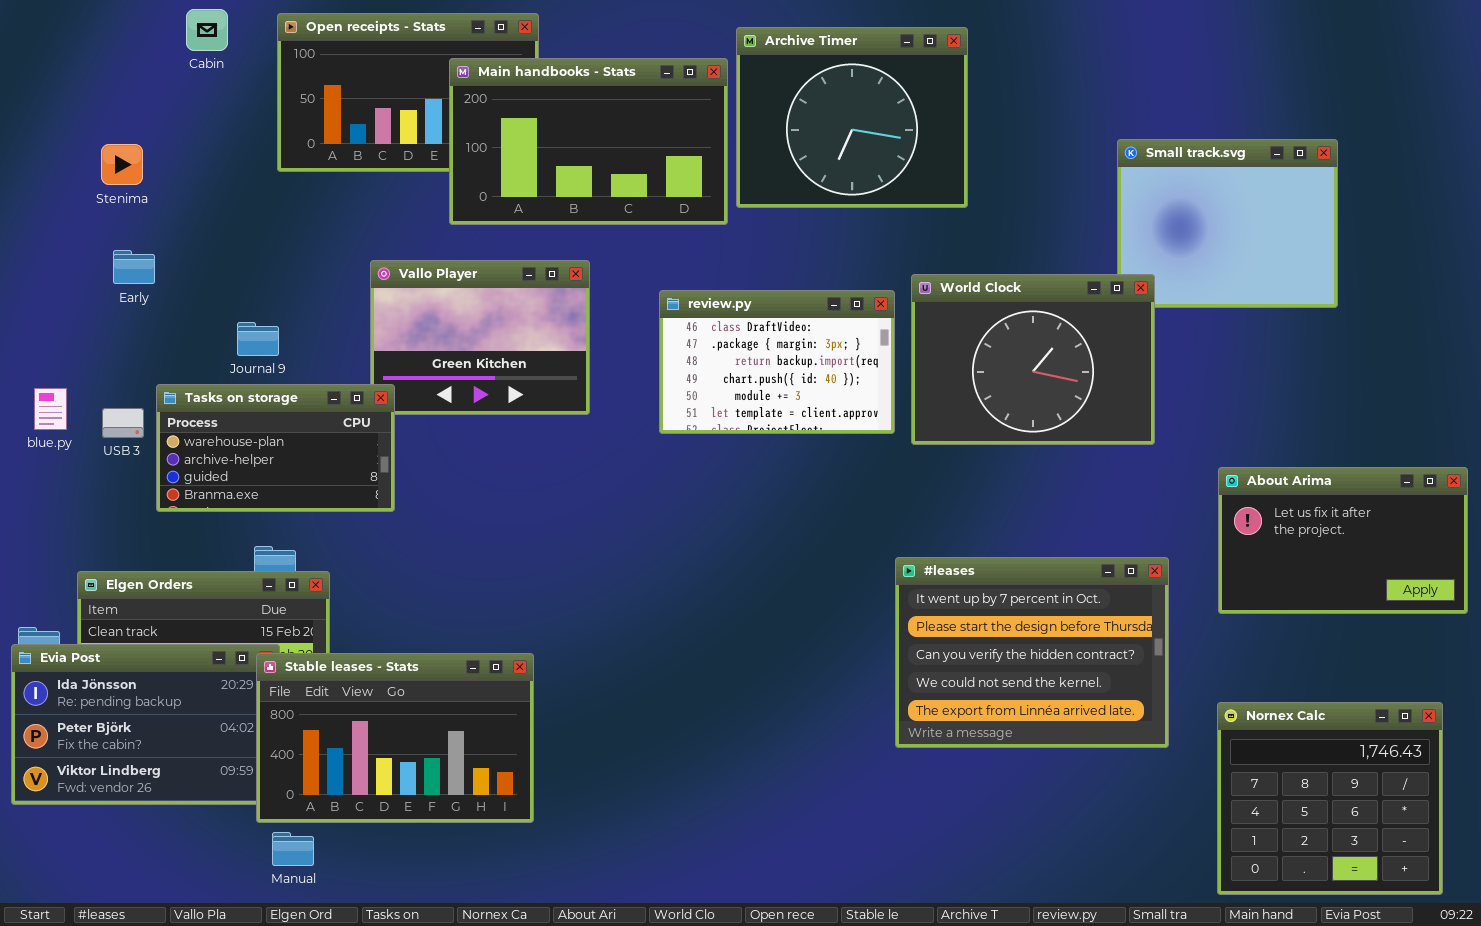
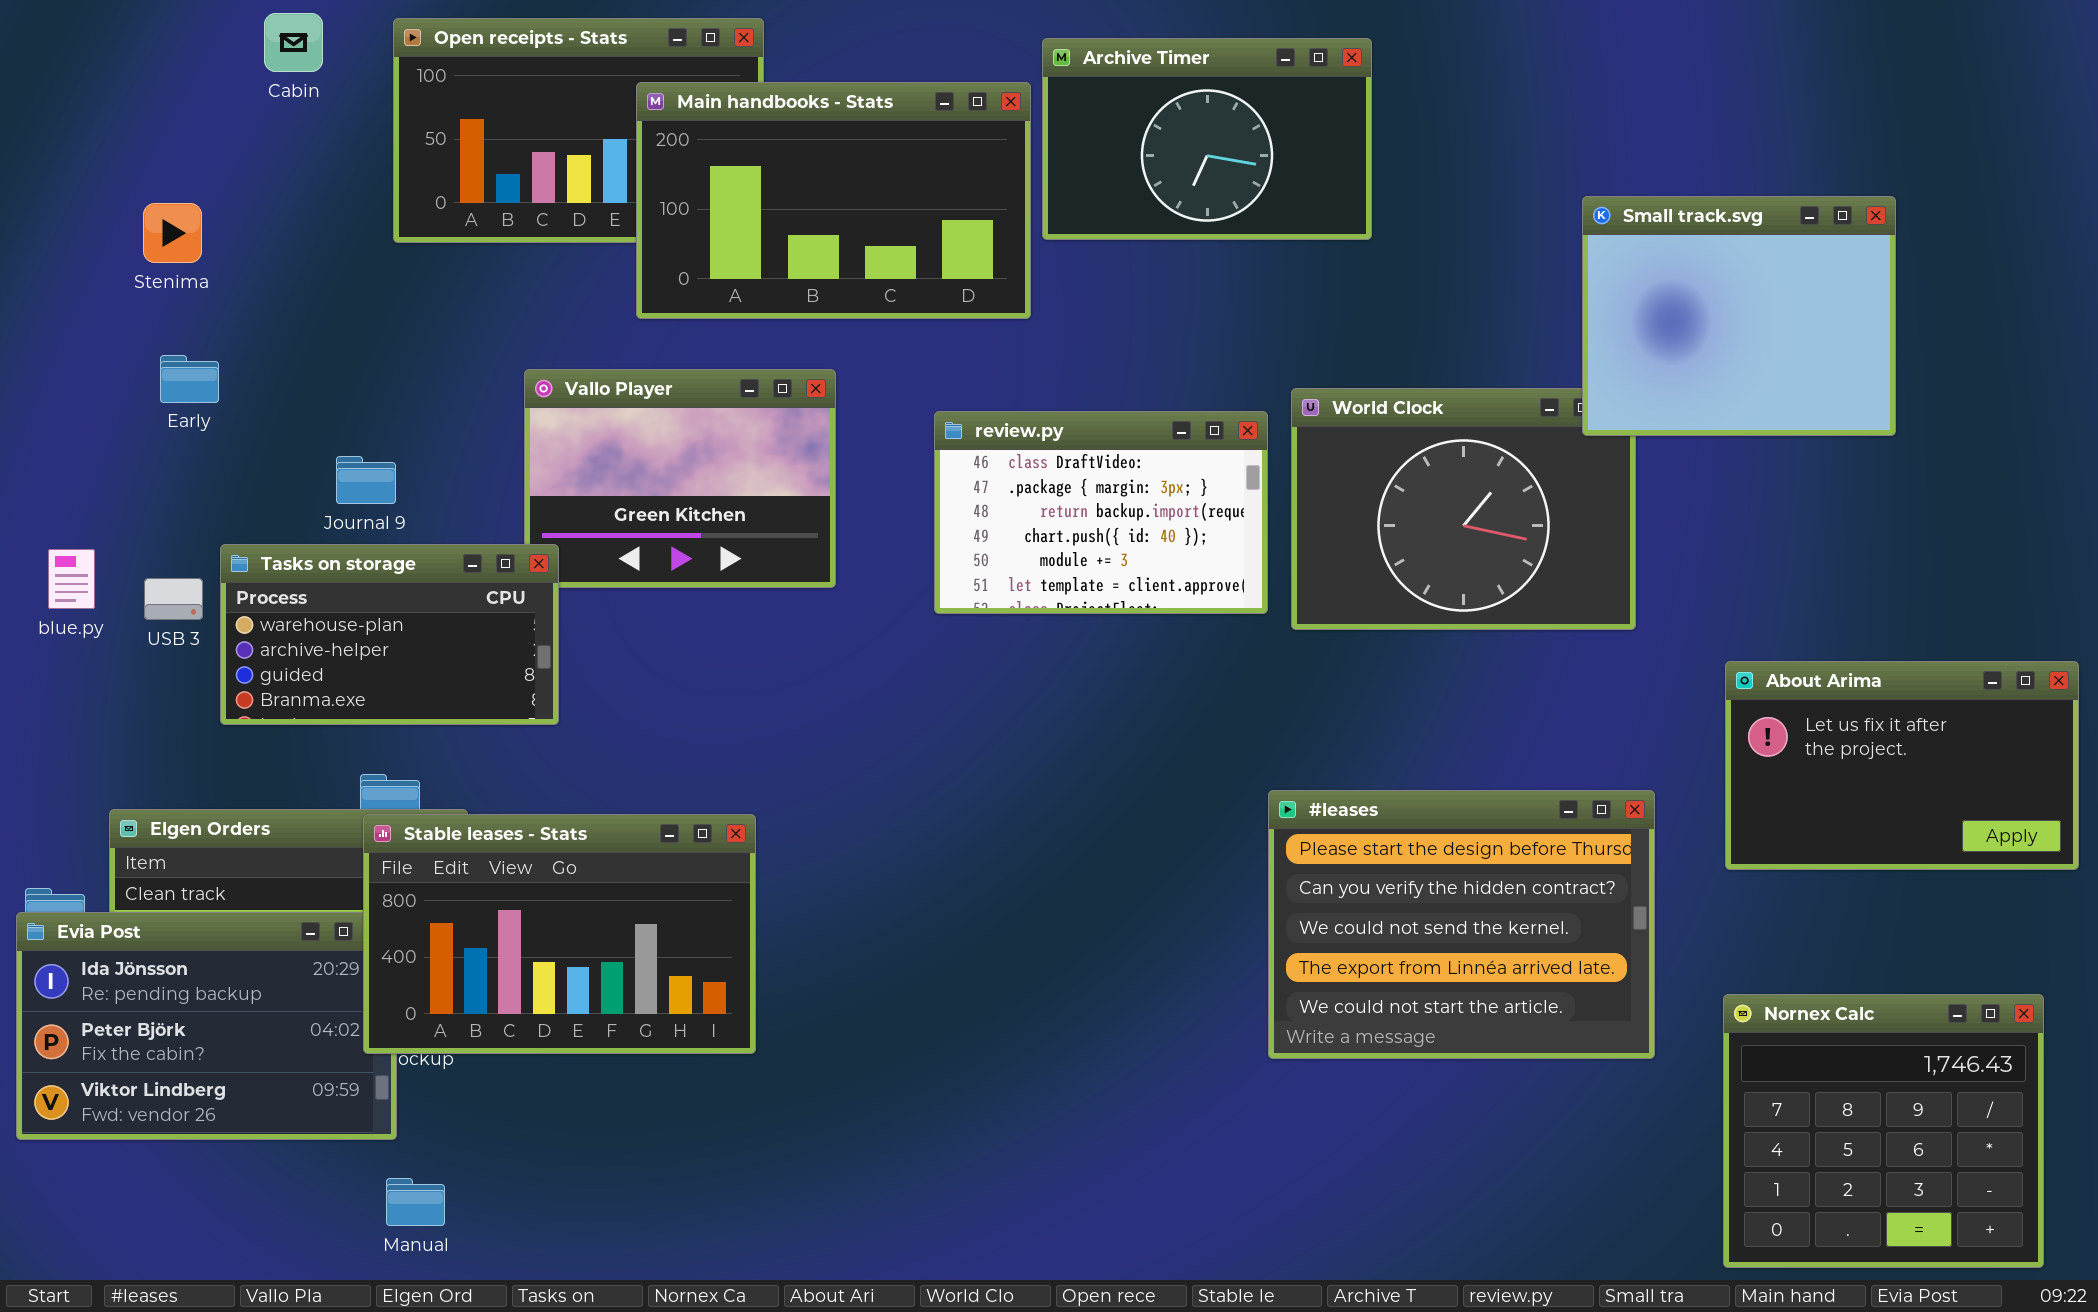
Archive Timer: [736,27,968,208] -> [1042,38,1372,240], resized
Small track.svg: [1117,139,1338,308] -> [1582,196,1896,436], raised
#leases: [895,557,1169,748] -> [1268,790,1655,1059], scrolled down 1 row
Stable leases - Stats: [256,653,534,823] -> [363,814,756,1054], moved

